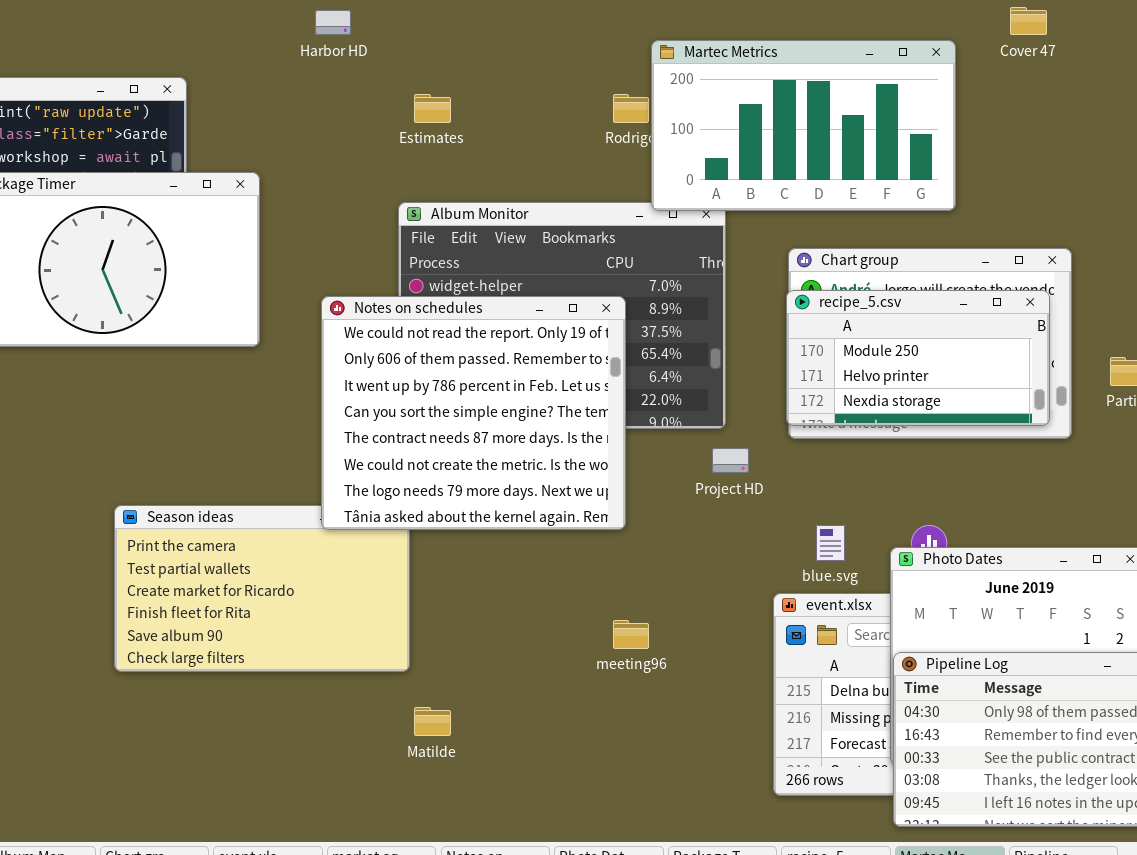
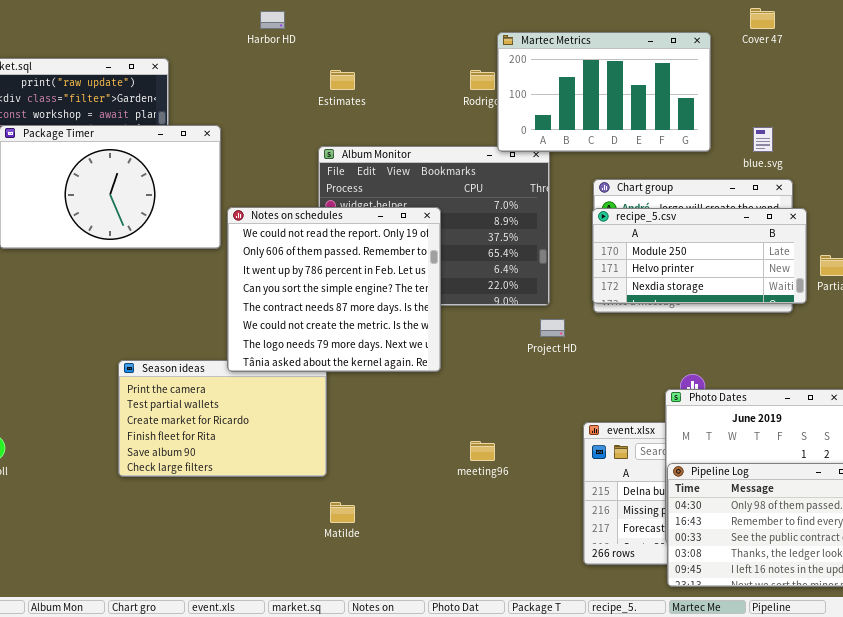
recipe_5.csv: [786,290,1050,426] -> [592,208,807,304], resized
Notes on schedules: [321,296,626,530] -> [227,207,441,372], moved
blue.svg: [816,525,845,561] -> [753,127,773,152], moved

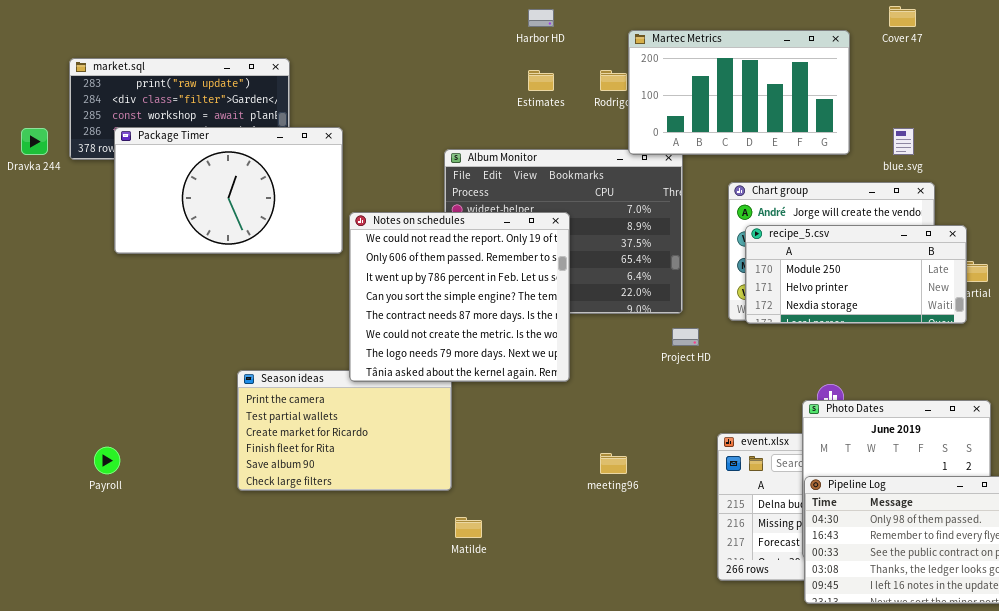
Harbor HD: [260,11,285,29] -> [528,9,554,27], moved
Estimates: [330,70,355,90] -> [528,70,554,91], moved
recipe_5.csv: [592,208,807,304] -> [745,225,967,324], moved

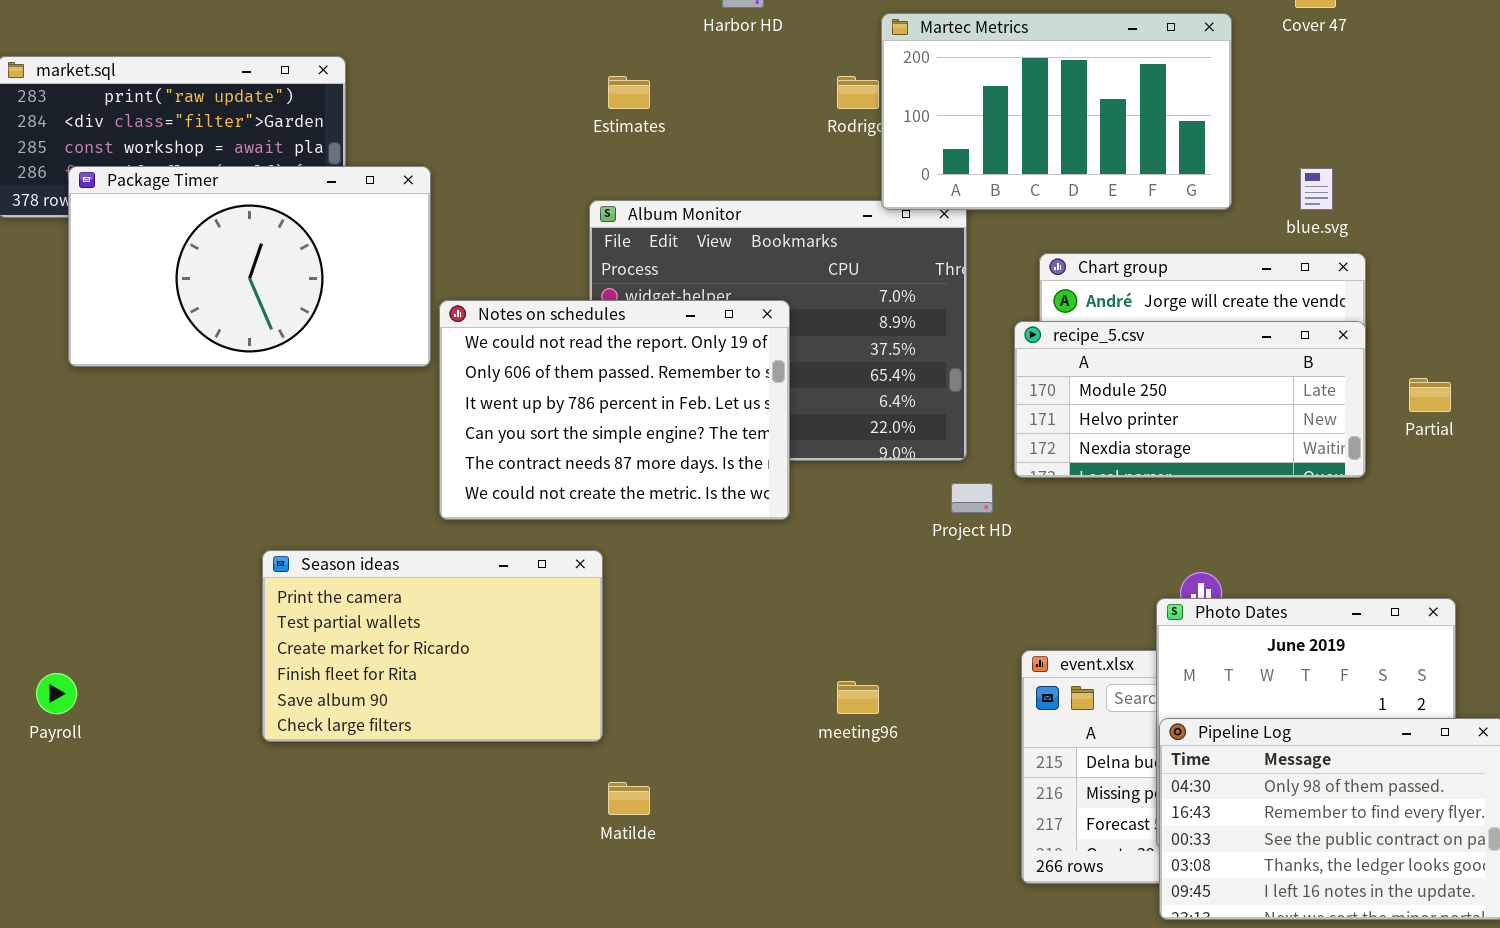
Estimates: [528,70,554,91] -> [608,76,650,109], moved
Notes on schedules: [349,212,570,382] -> [439,300,790,520], resized
recipe_5.csv: [745,225,967,324] -> [1014,321,1366,478], moved

